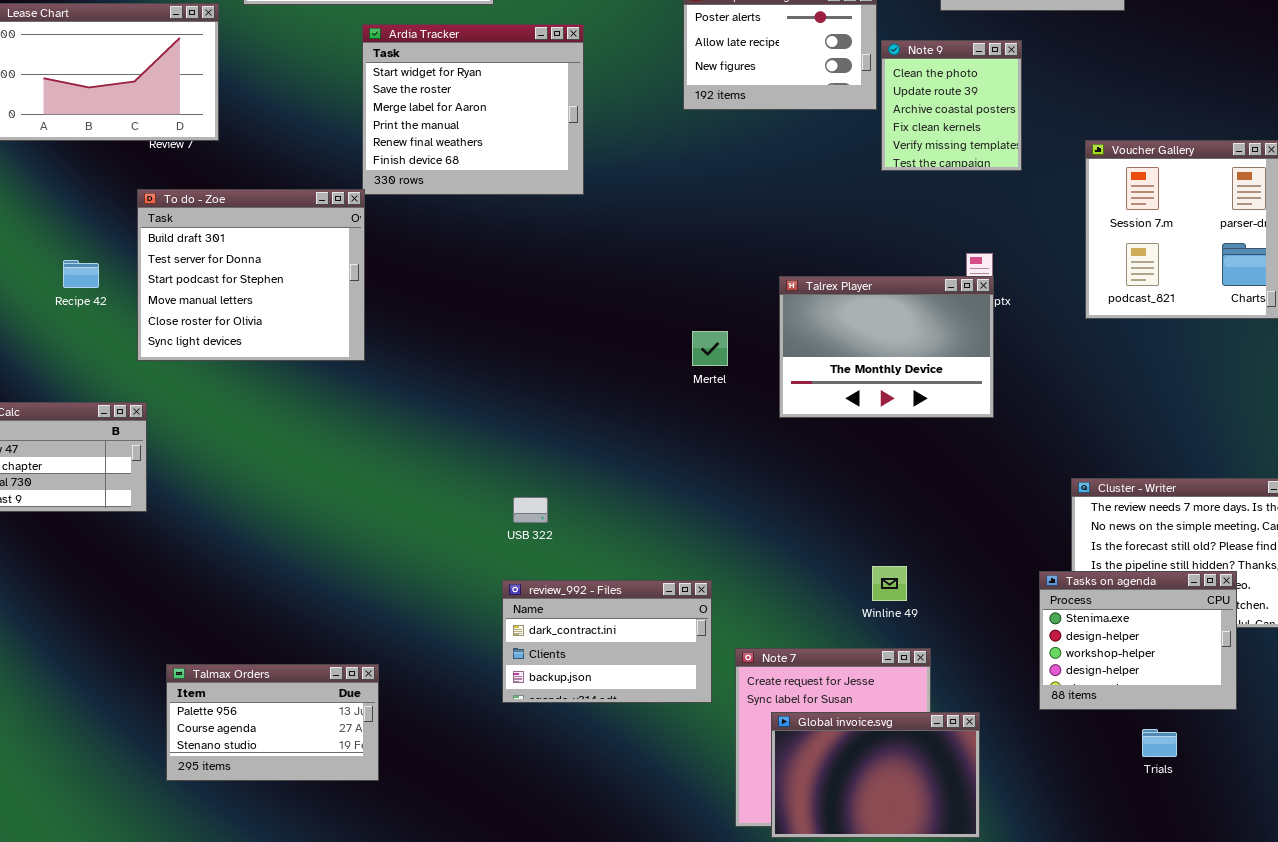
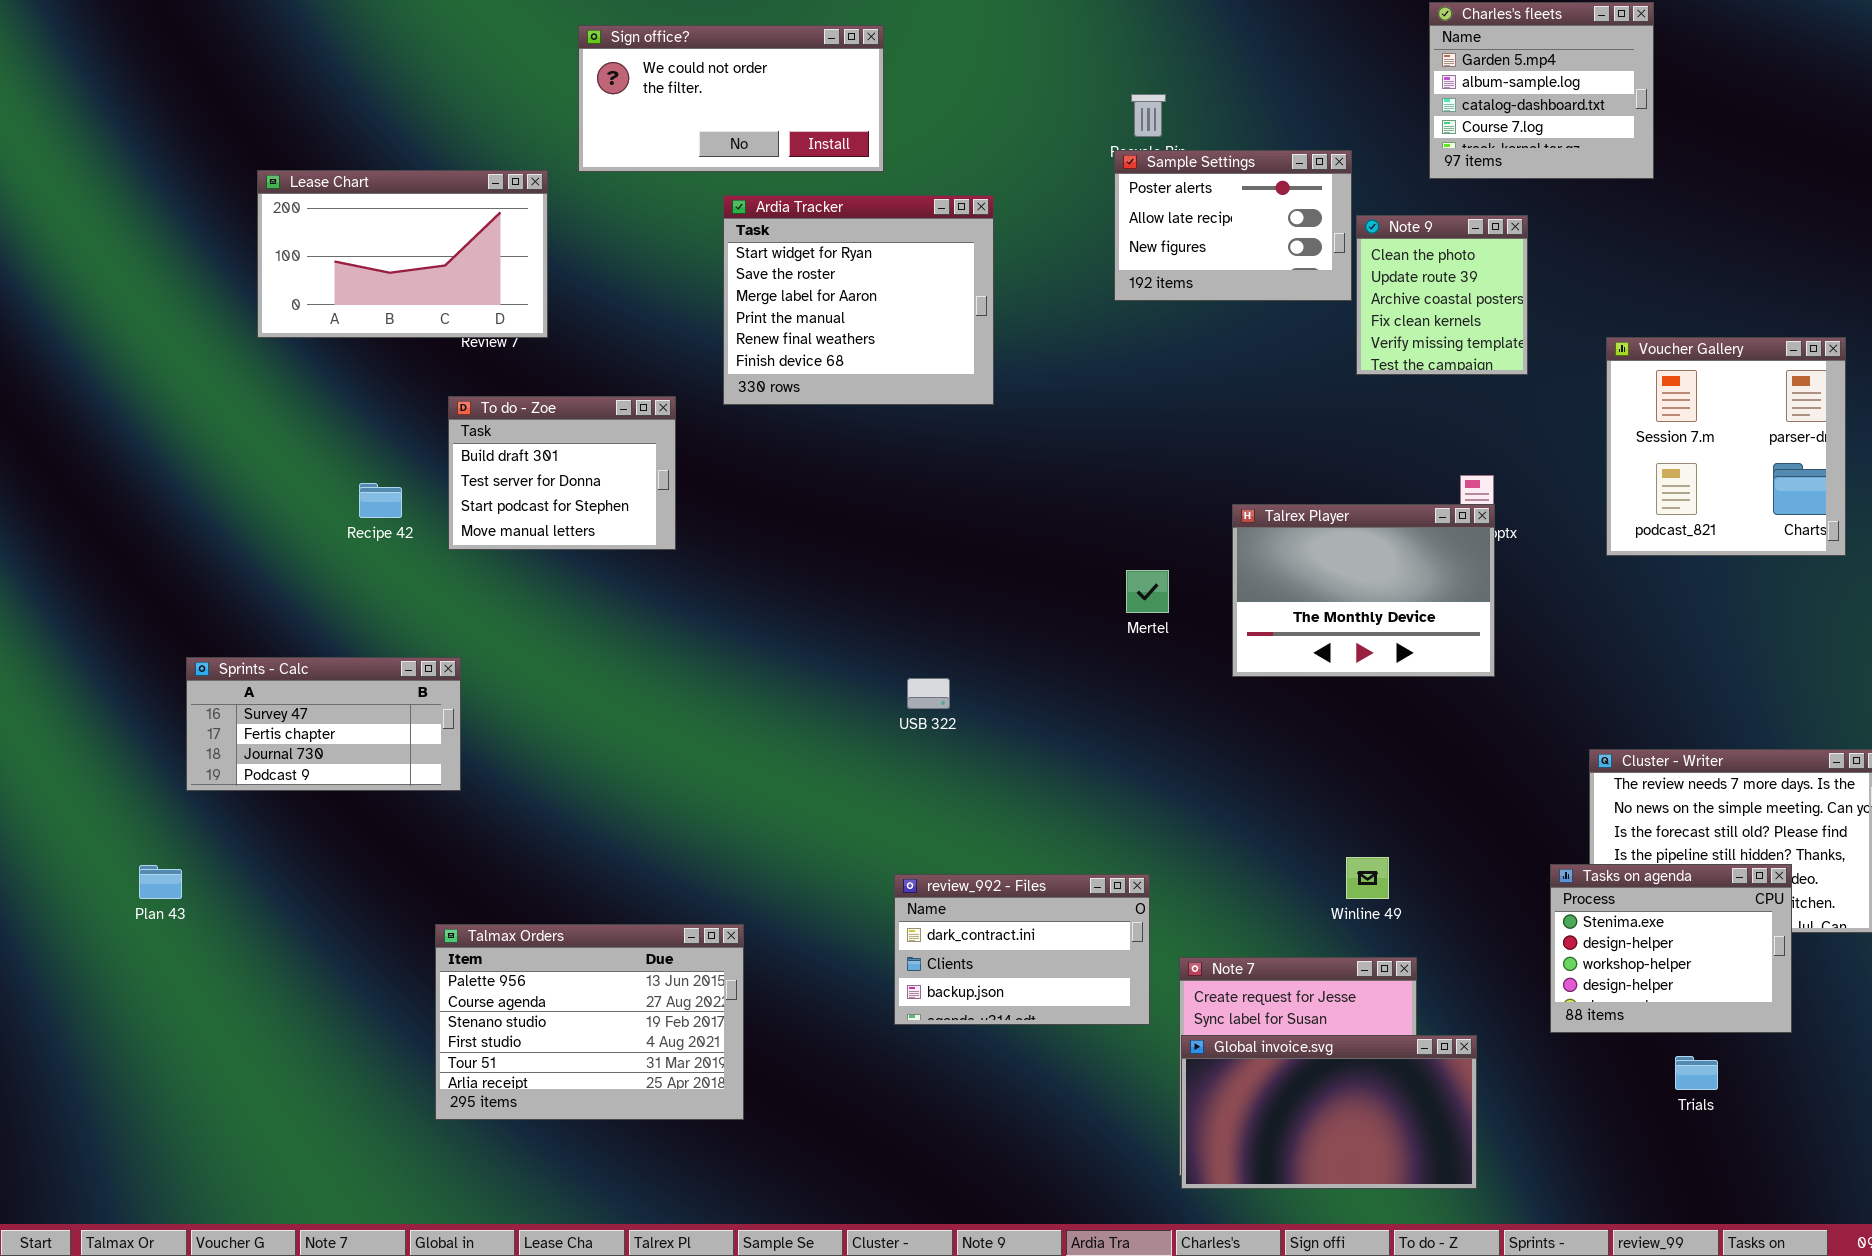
To do - Zoe: [137,189,365,361] -> [448,396,676,550], resized
USB 322: [513,497,548,523] -> [907,678,950,709], moved
Talmax Orders: [166,664,379,781] -> [435,924,744,1120], resized
Global invoice.svg: [771,712,980,838] -> [1181,1035,1477,1189], resized

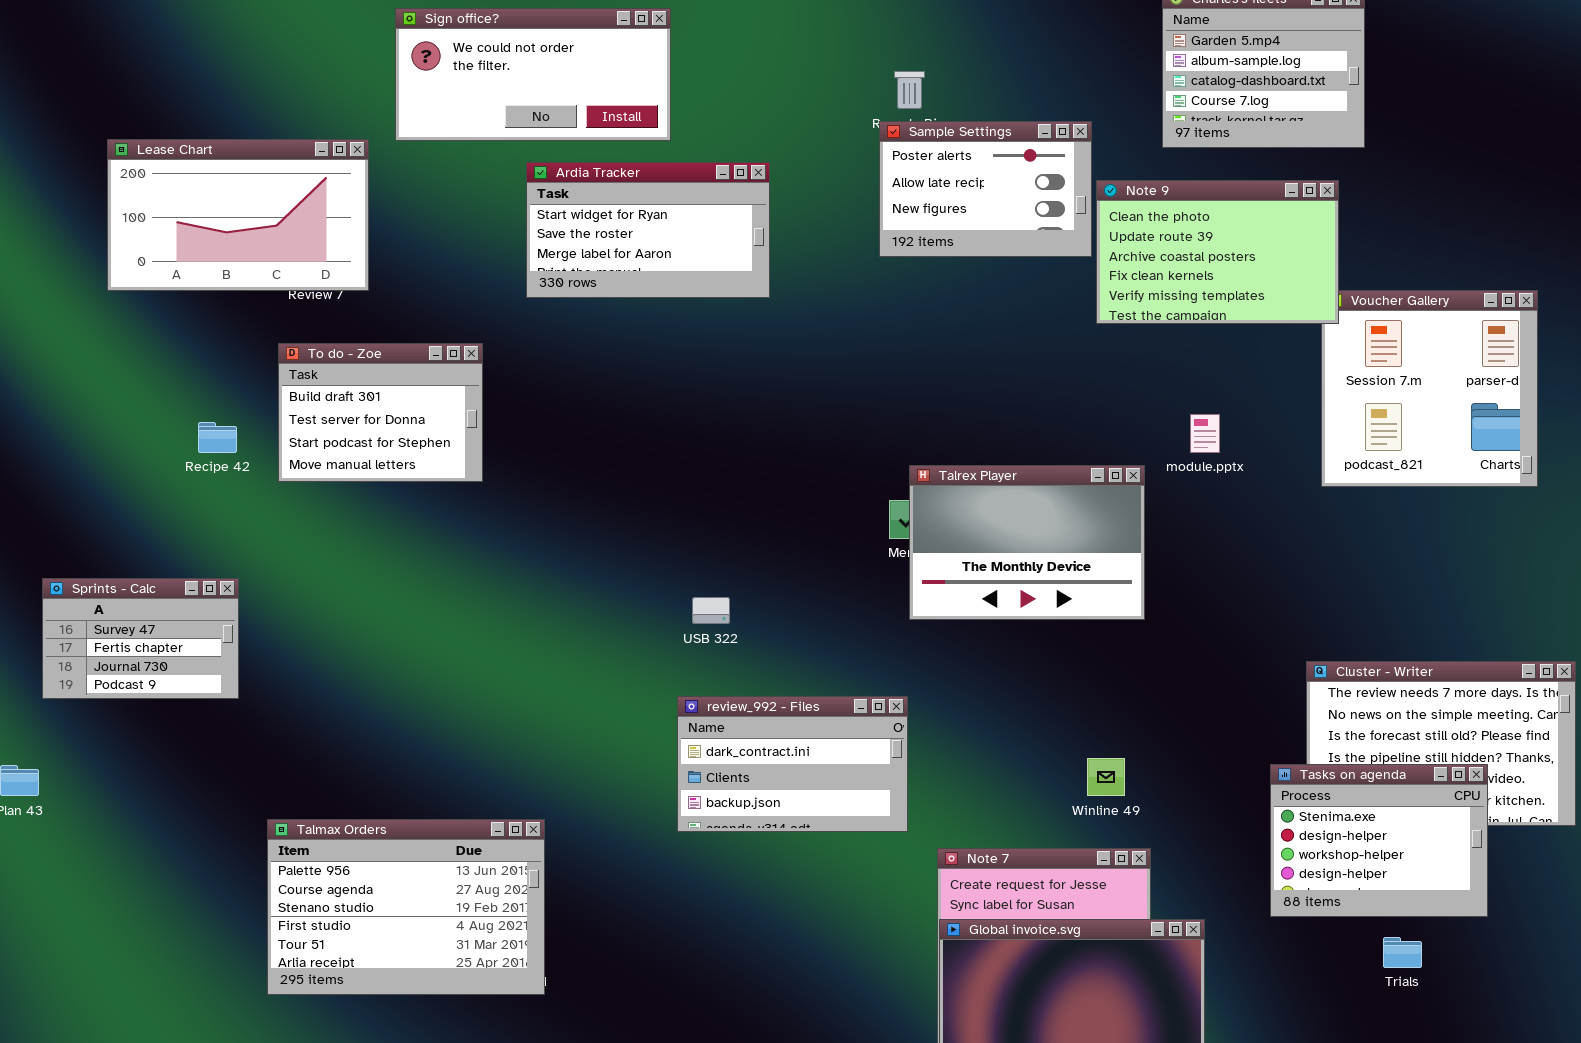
Ardia Tracker: [723,195,994,405] -> [526,162,770,298], resized
Note 9: [1356,215,1528,375] -> [1096,180,1339,324], resized
Talrex Player: [1232,504,1495,677] -> [909,465,1145,620], moved
Sprints - Calc: [186,657,461,791] -> [42,578,239,699], resized
review_992 - Files: [894,874,1150,1025] -> [677,696,908,832], moved

